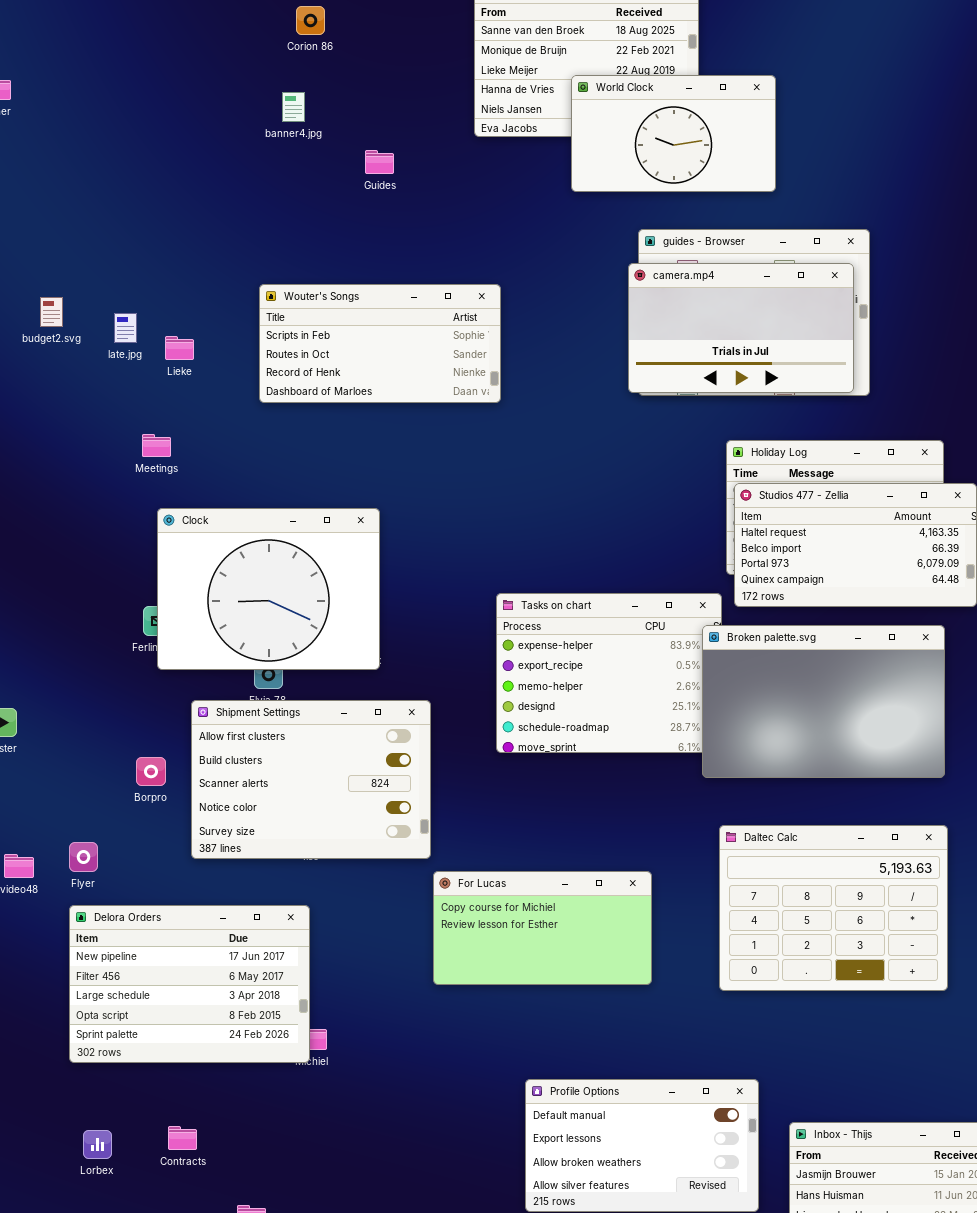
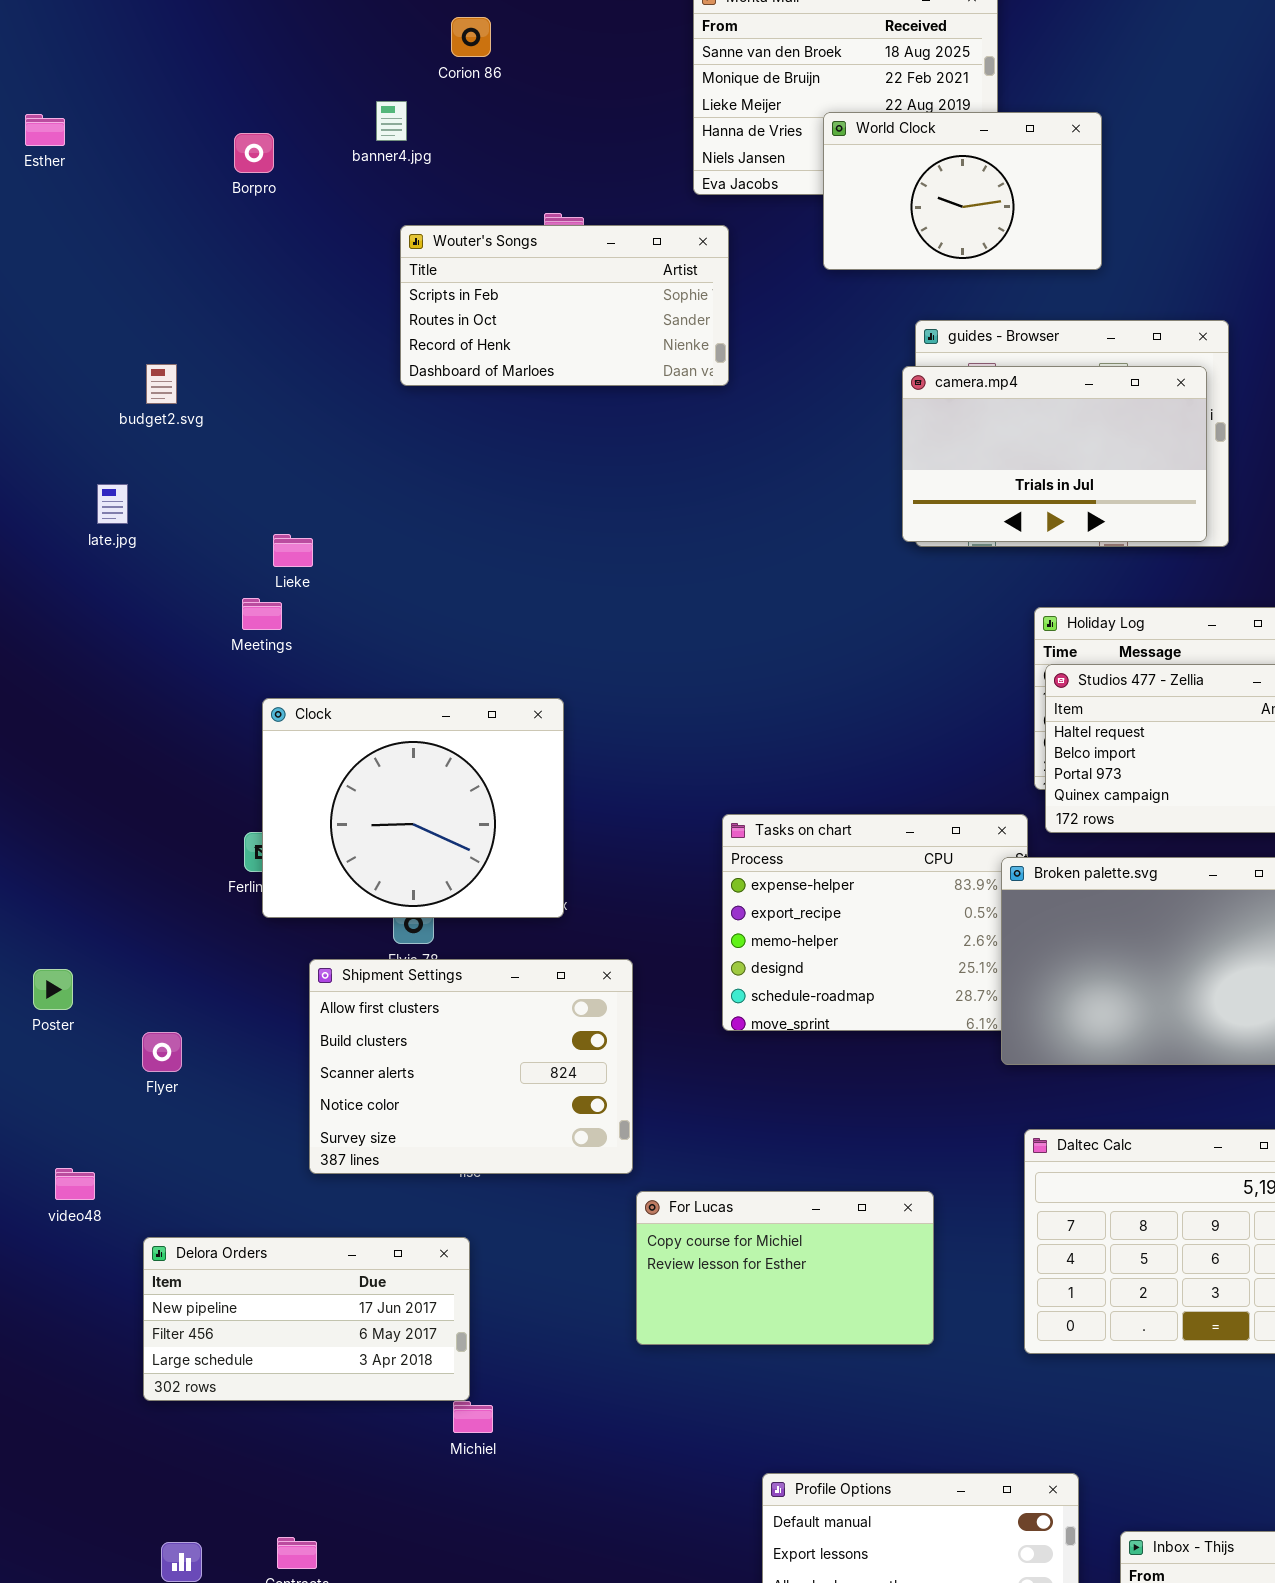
banner4.jpg: [282,92,305,122] -> [376,101,407,141], moved
Wouter's Songs: [259,284,501,403] -> [400,225,729,386], moved
budget2.svg: [40,297,63,327] -> [146,364,177,404], moved
late.jpg: [114,313,137,343] -> [97,484,128,524], moved
Lieke: [165,336,194,360] -> [273,534,313,567], moved
Borpro: [136,757,166,786] -> [234,133,274,173], moved
Flyer: [69,842,98,872] -> [142,1032,182,1072], moved
Delora Orders: [69,905,310,1063] -> [143,1237,470,1401], resized

